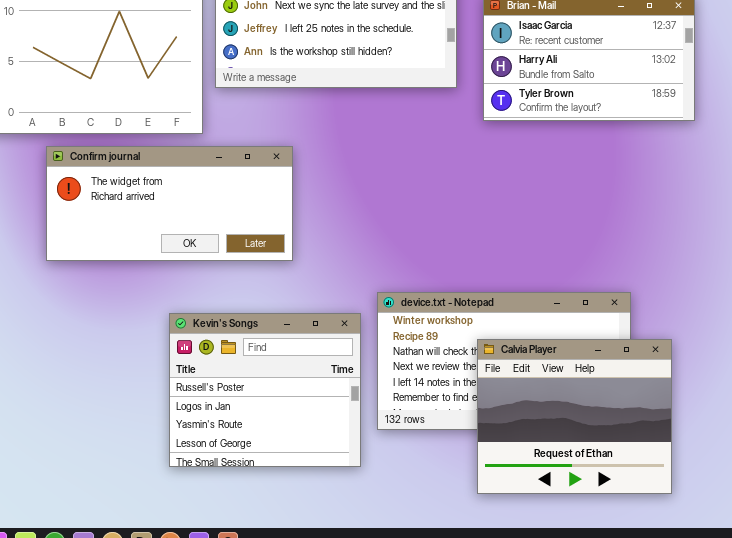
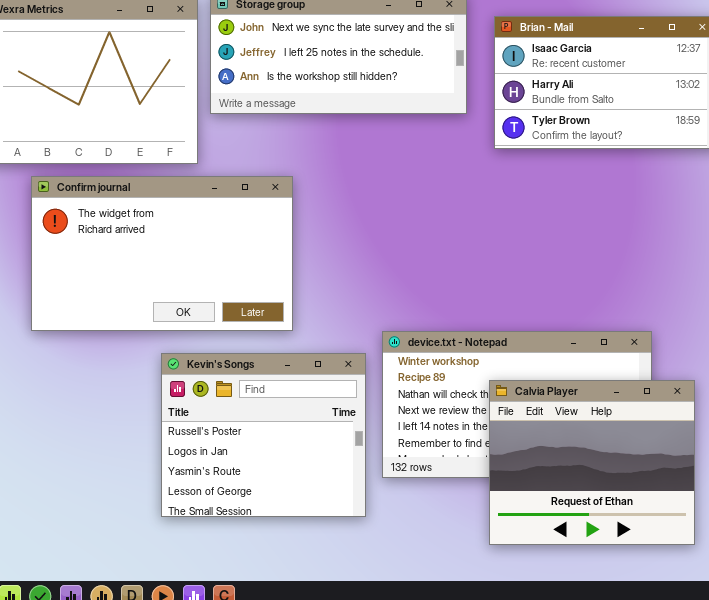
Confirm journal: [46,146,293,261] -> [31,176,293,331], resized

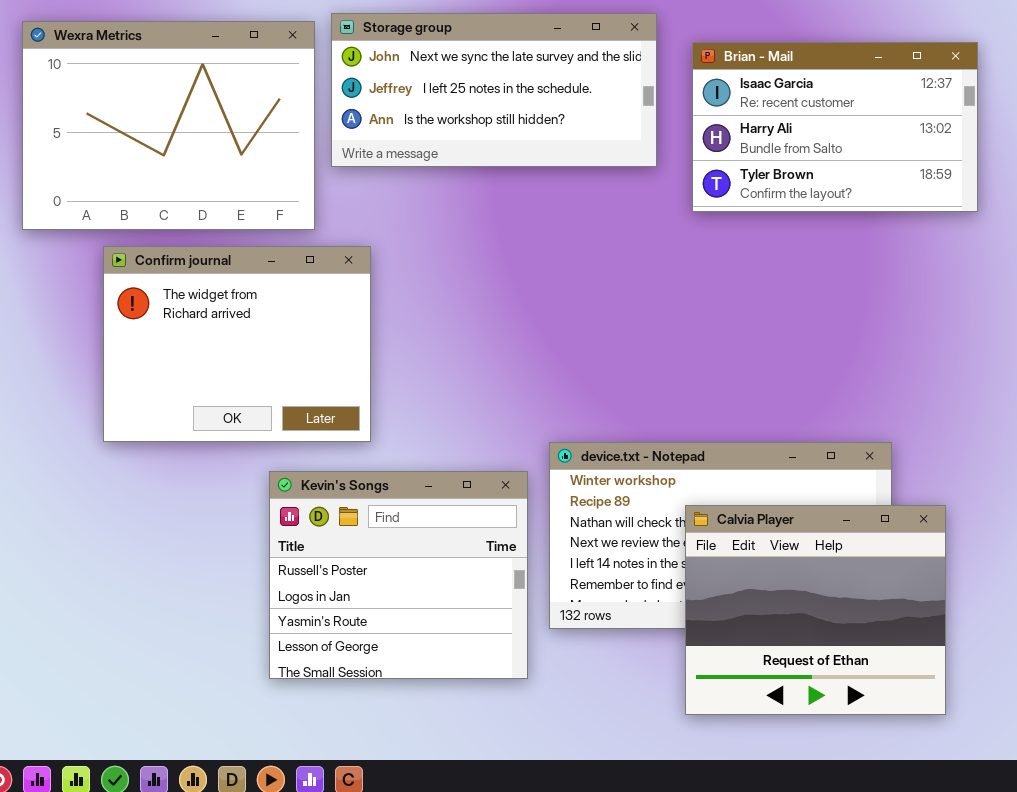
Confirm journal: [31,176,293,331] -> [103,246,371,442], resized

